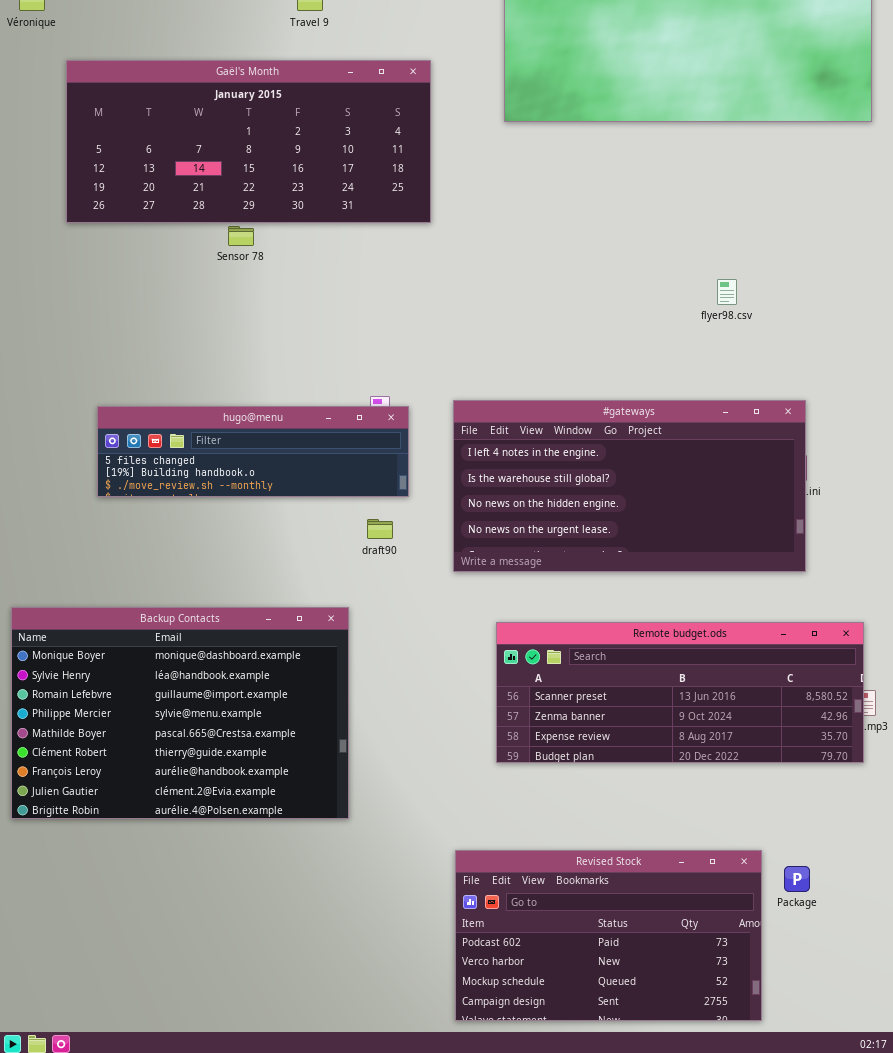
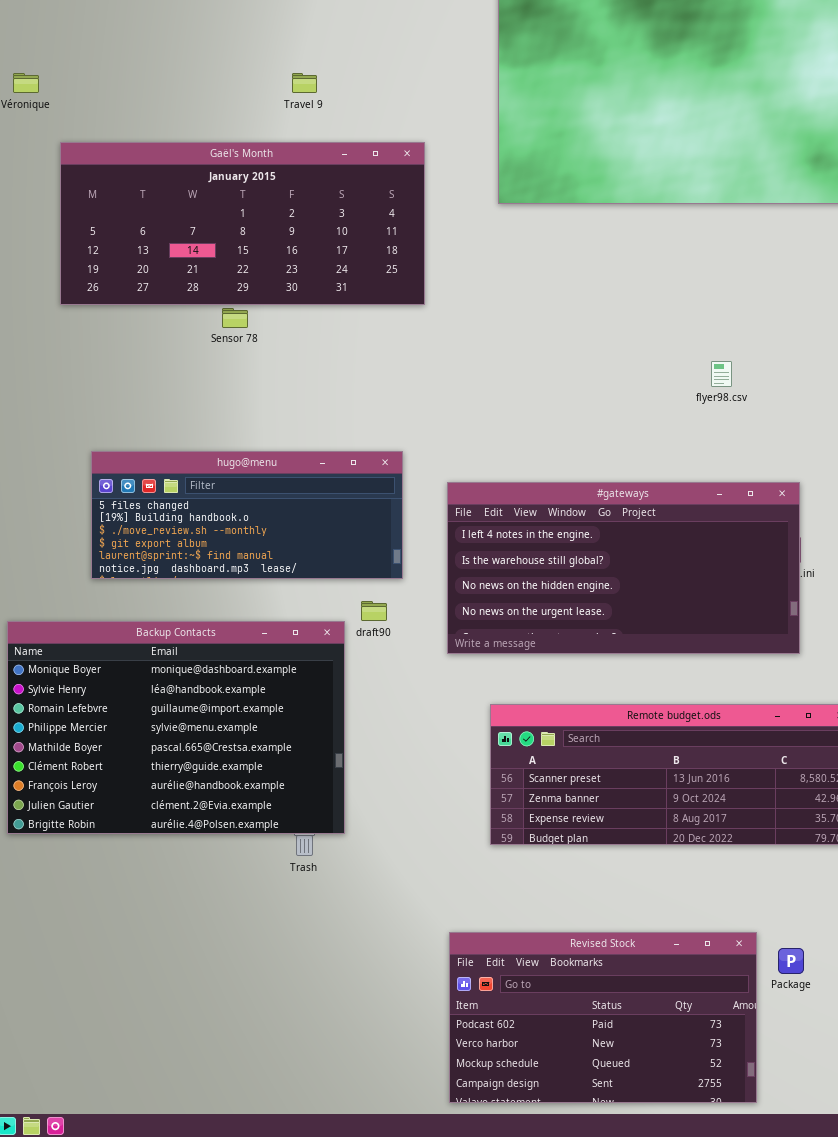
hugo@menu: [97,406,409,497] -> [91,451,403,579], resized
Backup Contacts: [11,607,349,819] -> [7,621,345,834], moved

